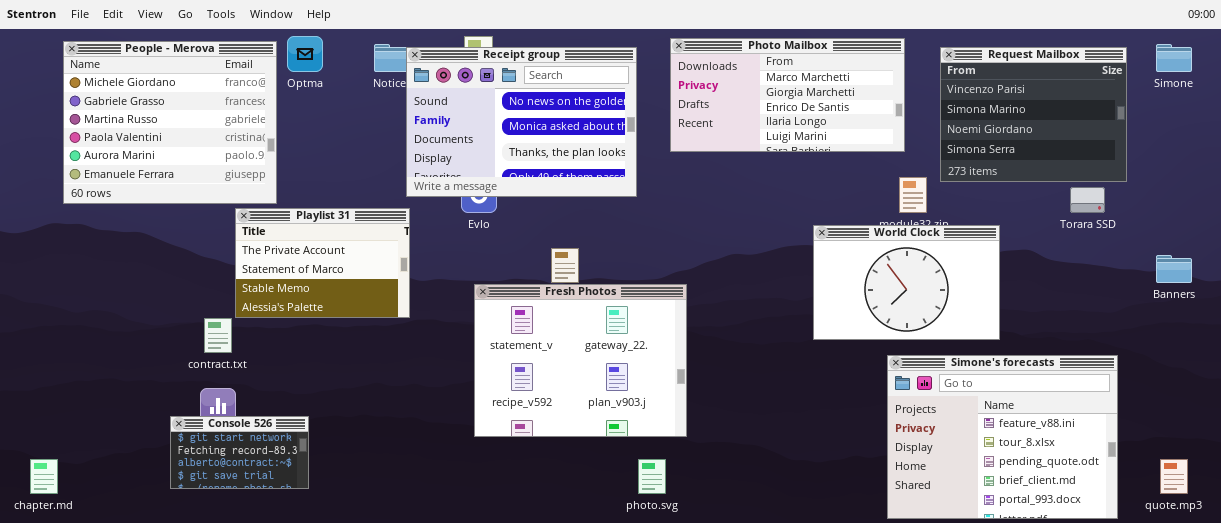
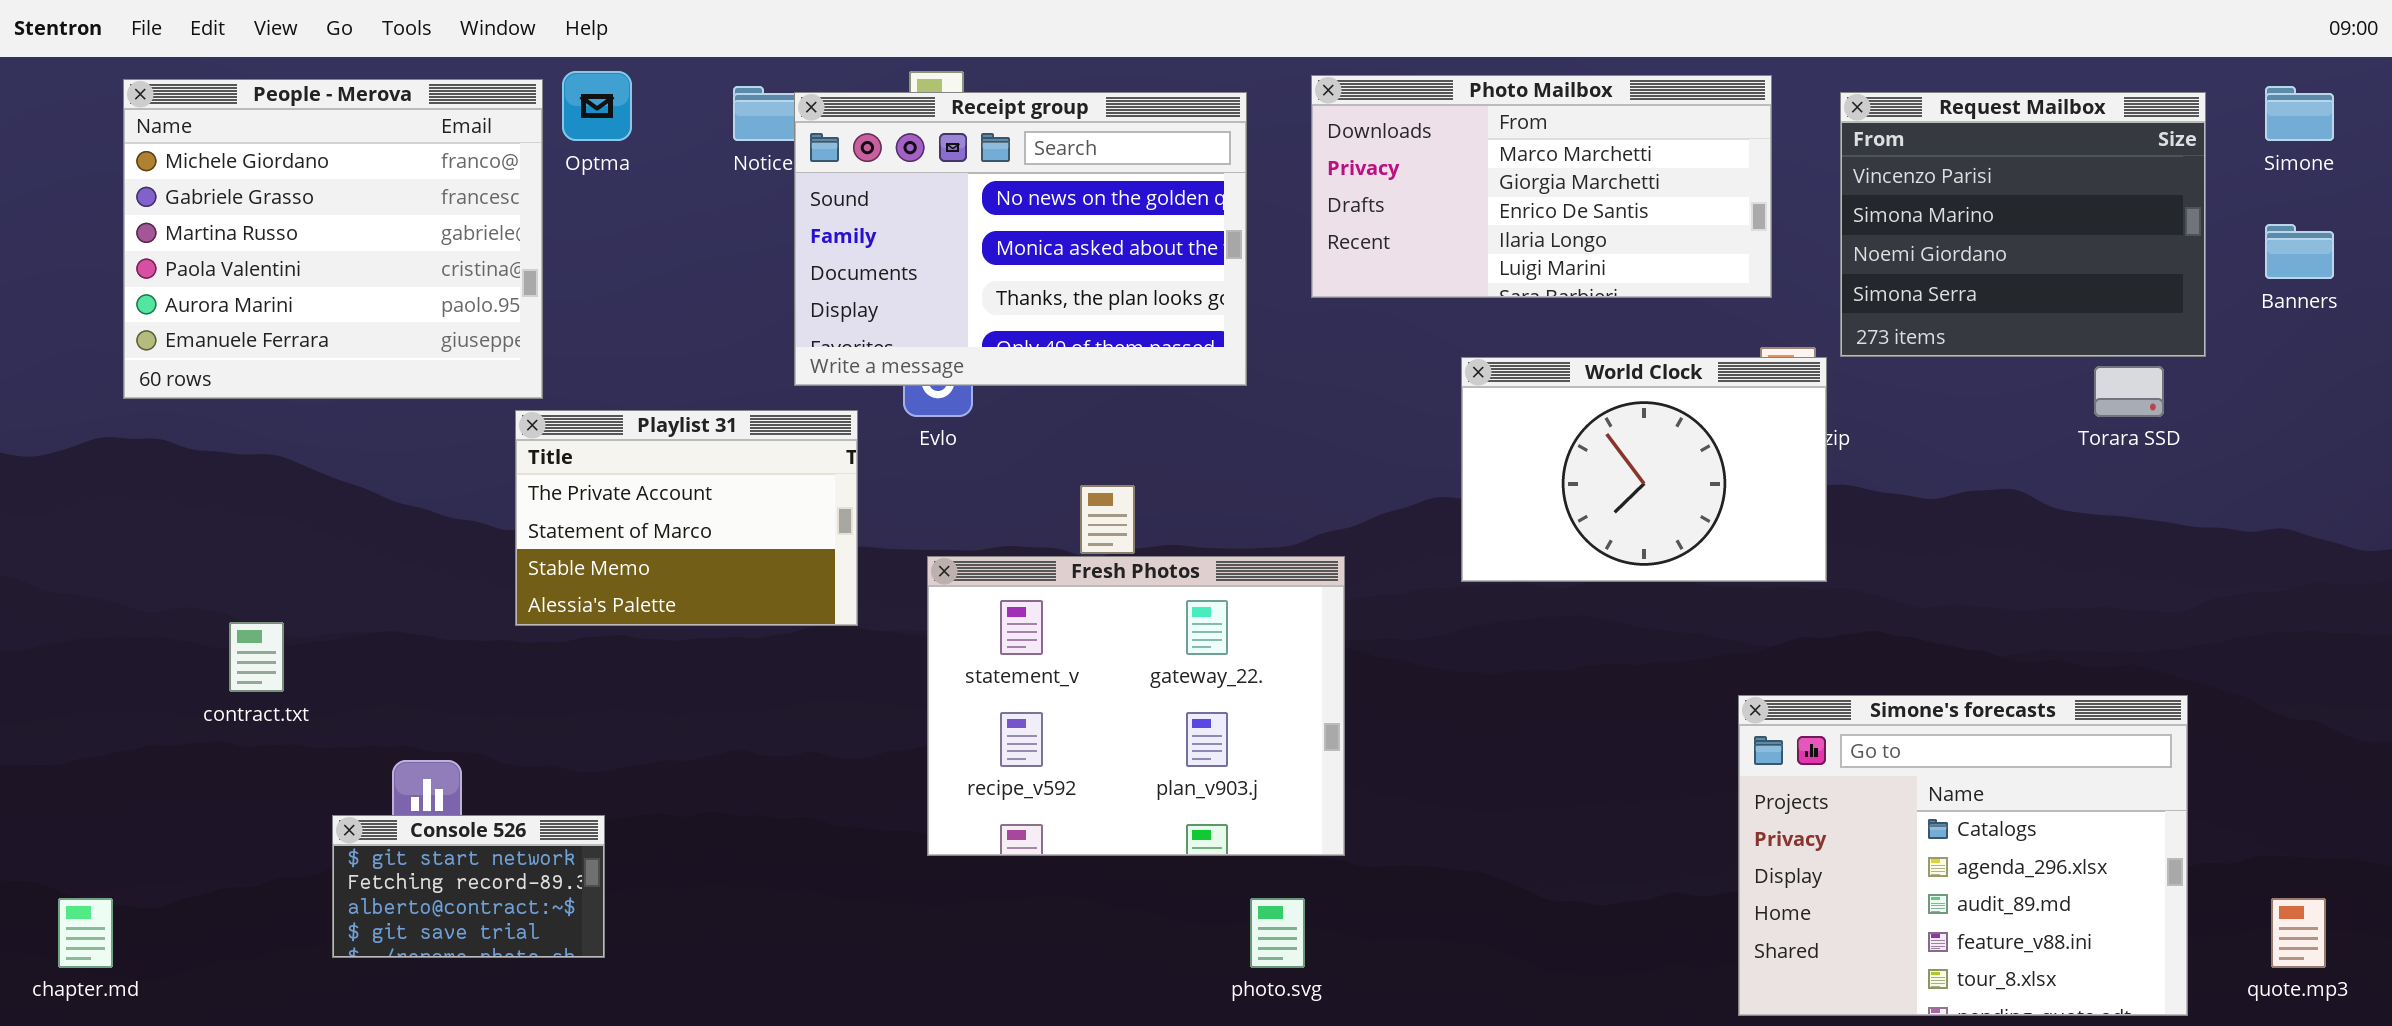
Playlist 31: [235,208,410,318] -> [515,410,858,626], moved
World Clock: [813,225,1000,340] -> [1461,357,1827,582], moved
Banners: [1156,255,1192,283] -> [2265,224,2334,279], moved
contract.txt: [204,318,232,353] -> [229,622,284,692], moved
Simone's forecasts: [887,355,1118,519] -> [1738,695,2188,1016], scrolled up 3 rows

